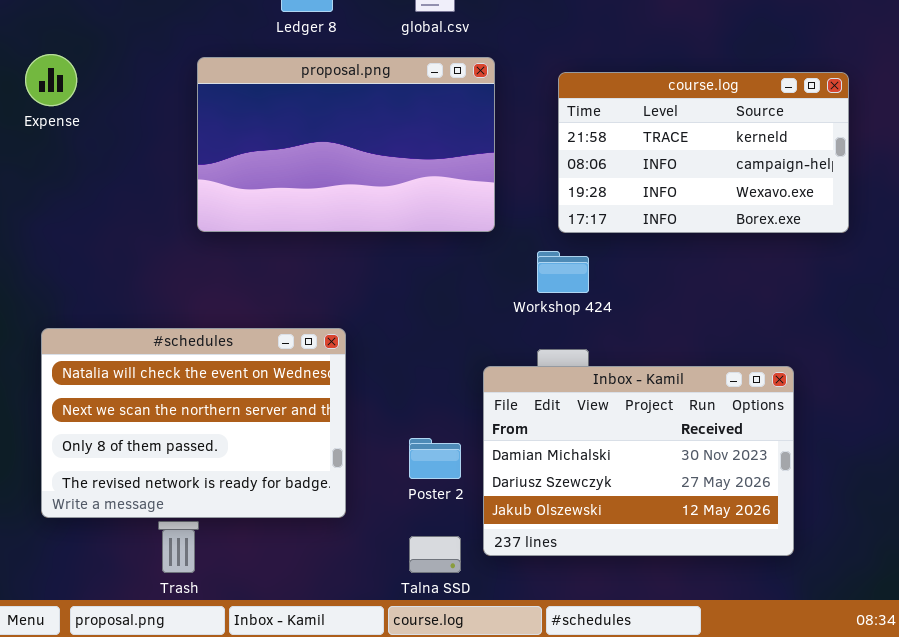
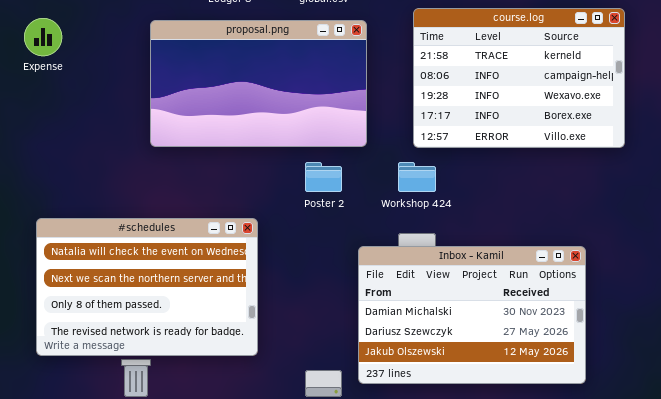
course.log: [558,72,849,233] -> [413,8,625,148], resized
Poster 2: [409,438,461,479] -> [305,162,342,192], moved

